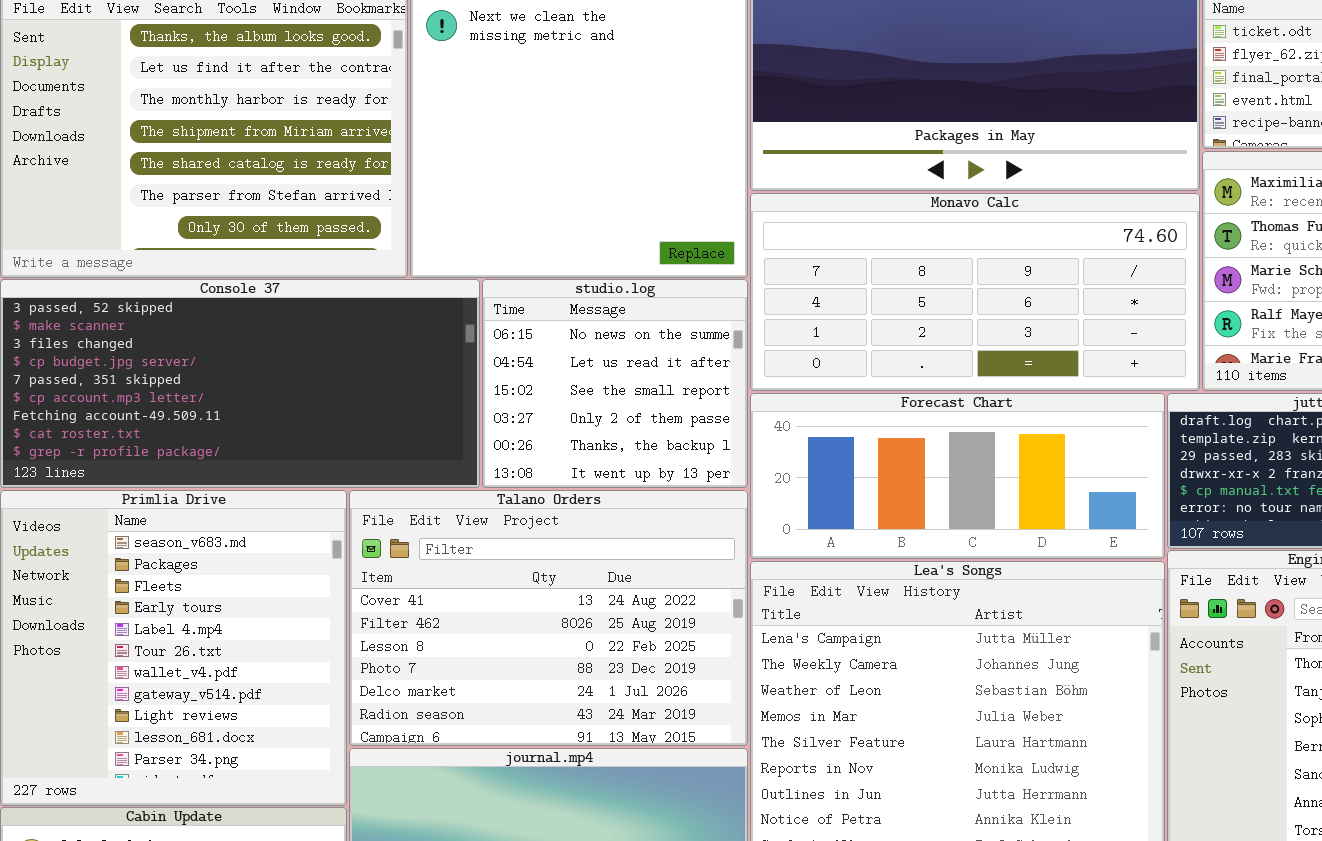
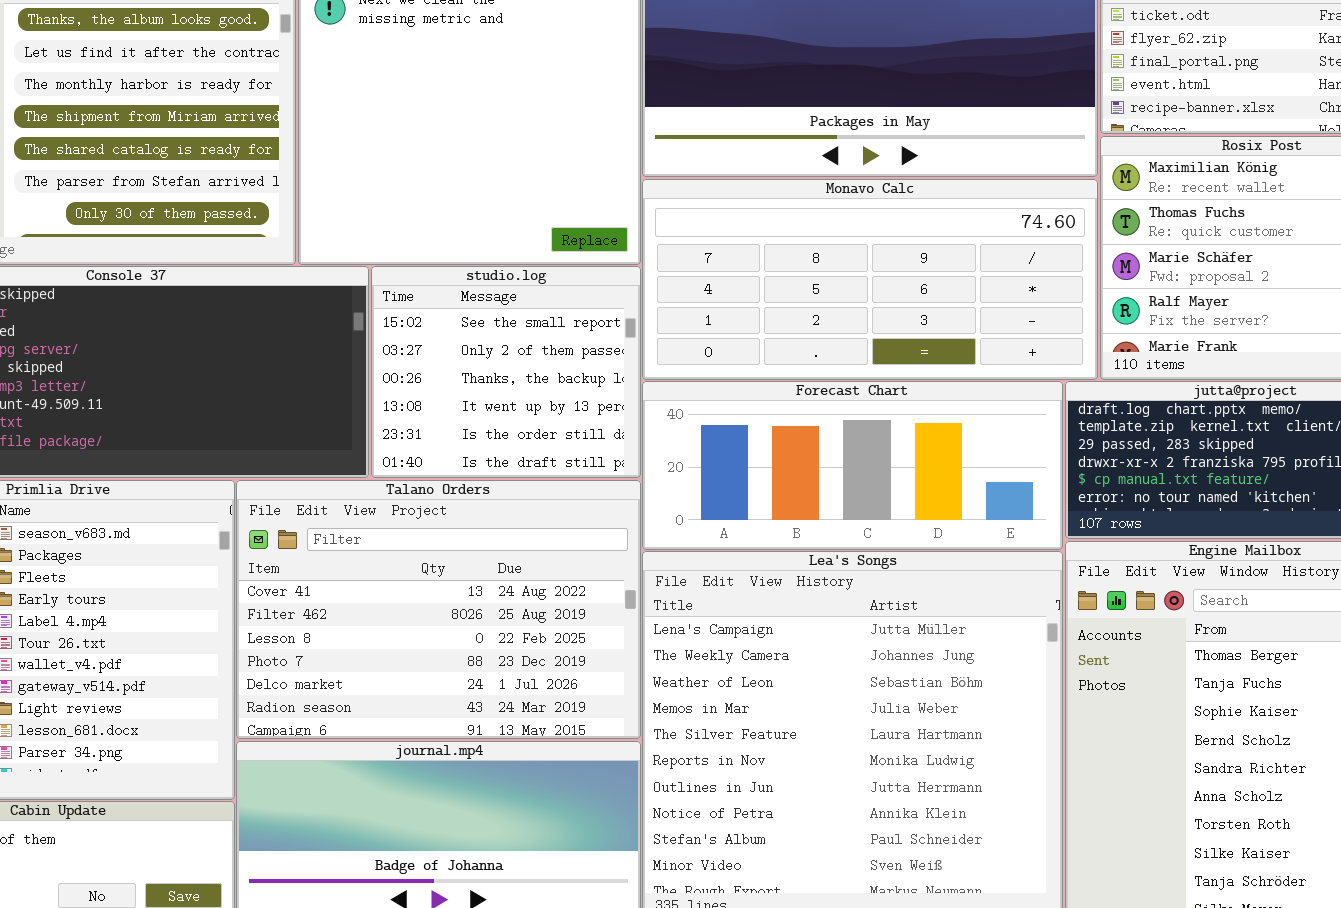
studio.log: [482,279,748,488] -> [371,266,641,478], scrolled down 2 rows

